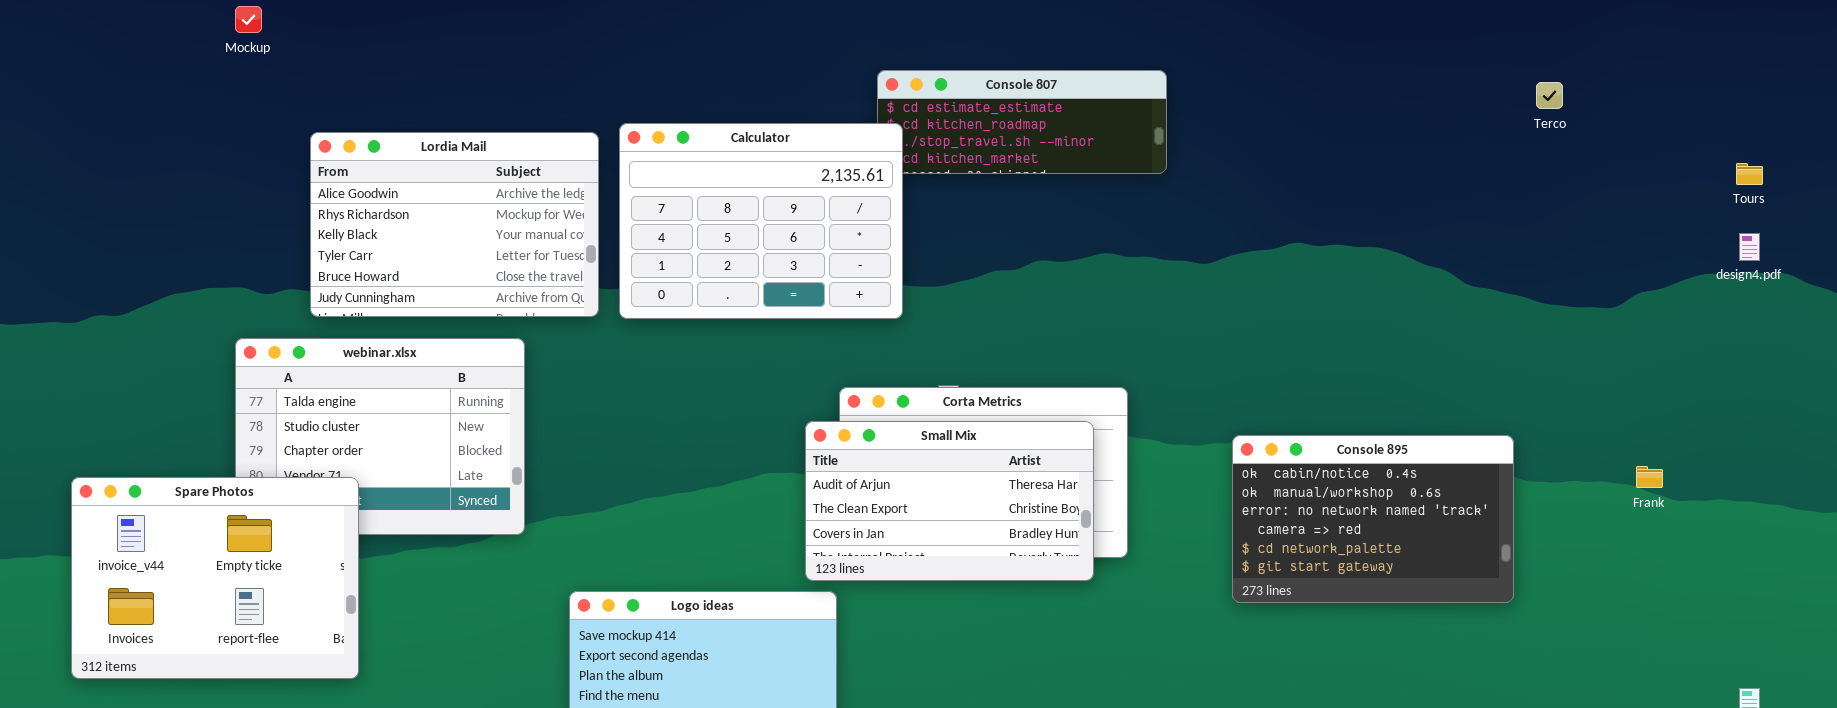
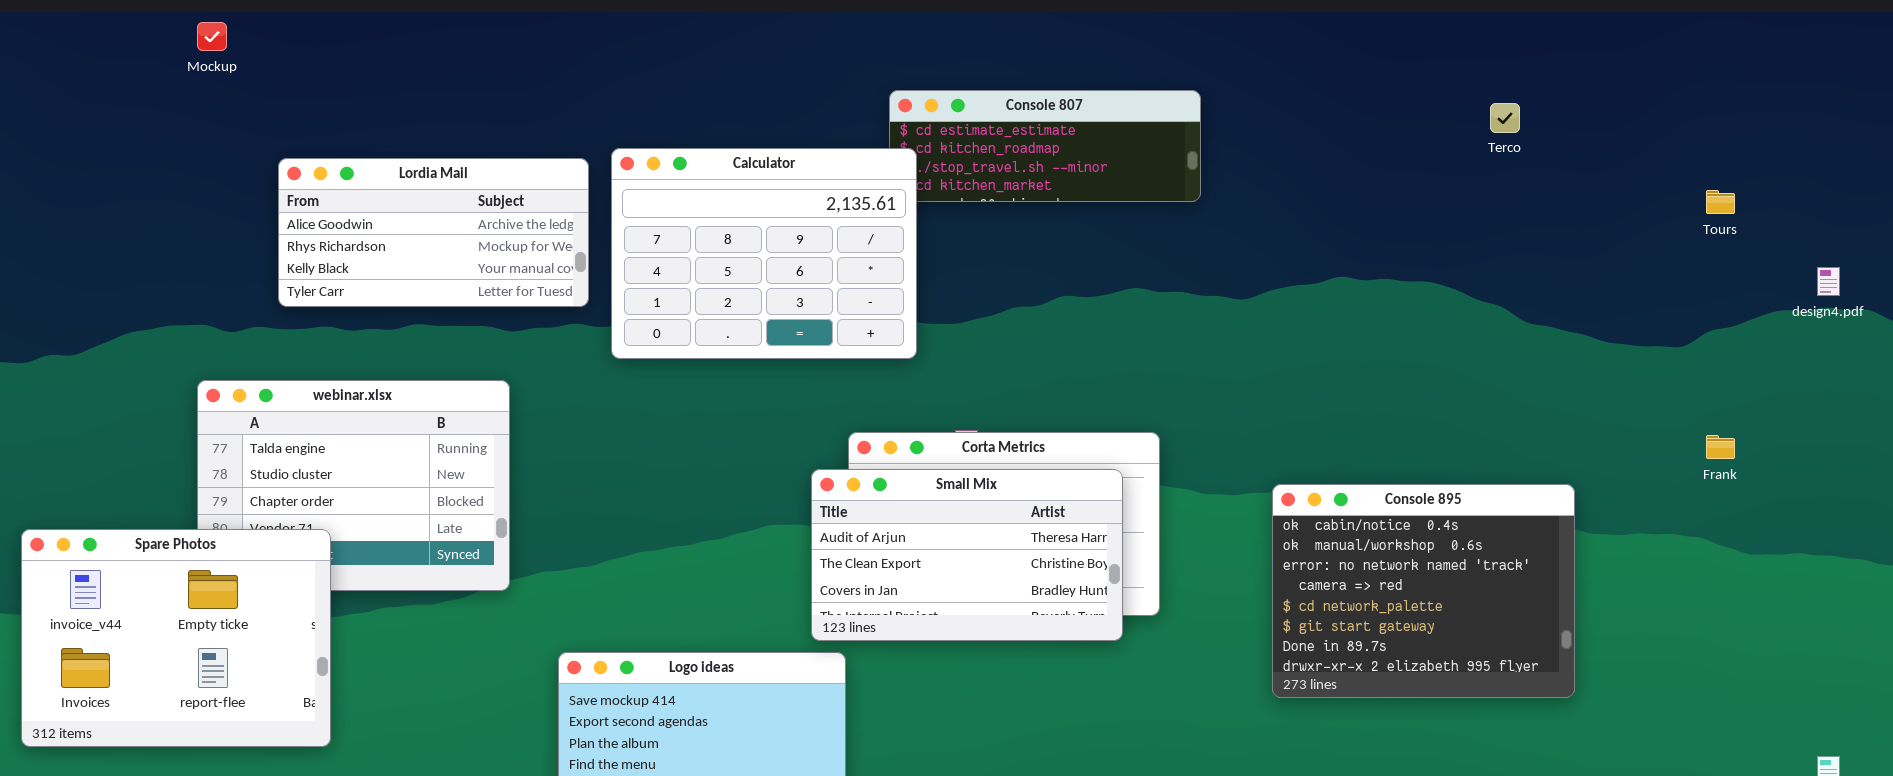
Terco: [1536,82,1563,109] -> [1490,103,1520,133], moved
Lordia Mail: [310,132,599,317] -> [278,158,589,307], resized
Tours: [1736,163,1763,185] -> [1706,190,1735,214], moved
Console 895: [1232,435,1514,603] -> [1272,484,1575,698], resized
Frank: [1636,466,1663,488] -> [1706,435,1735,459], moved

